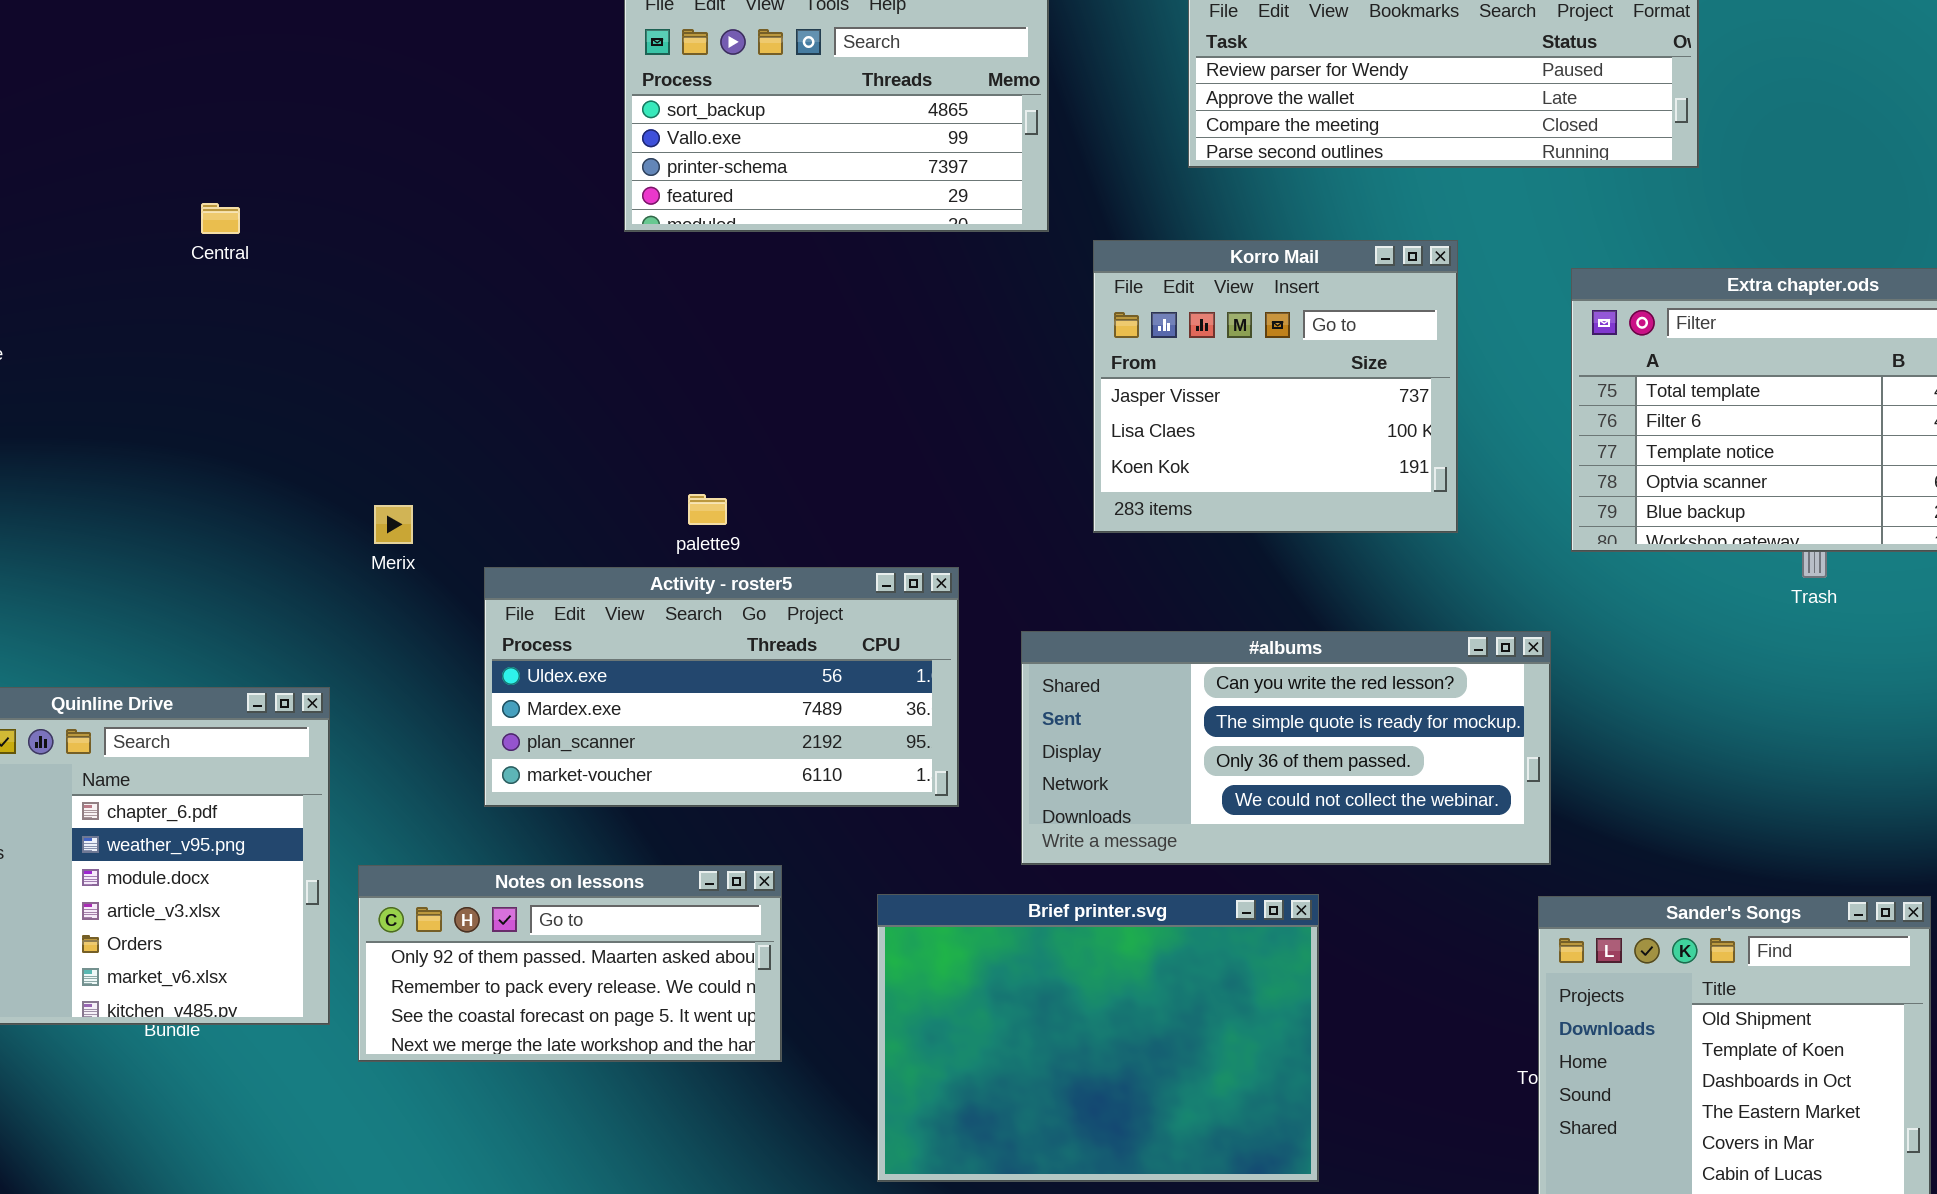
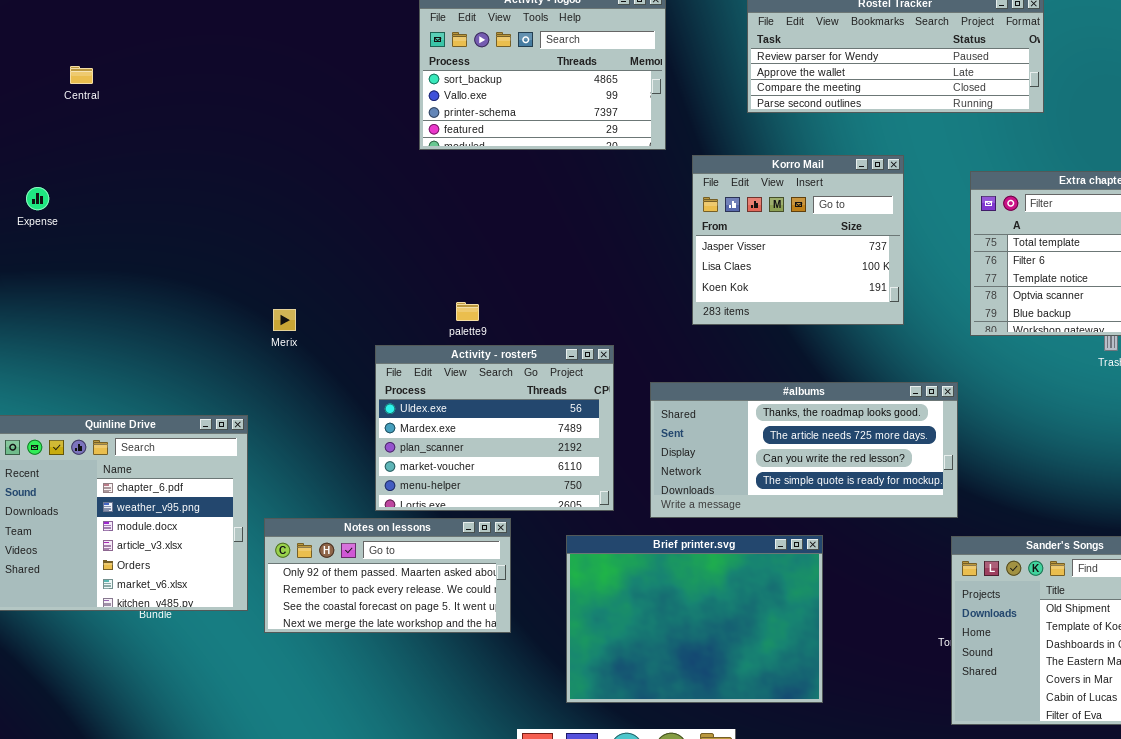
Central: [201,203,240,234] -> [70,66,93,84], moved
Activity - roster5: [484,567,959,807] -> [375,345,614,511], resized
#albums: [1021,631,1551,865] -> [650,382,958,518], scrolled up 2 rows

